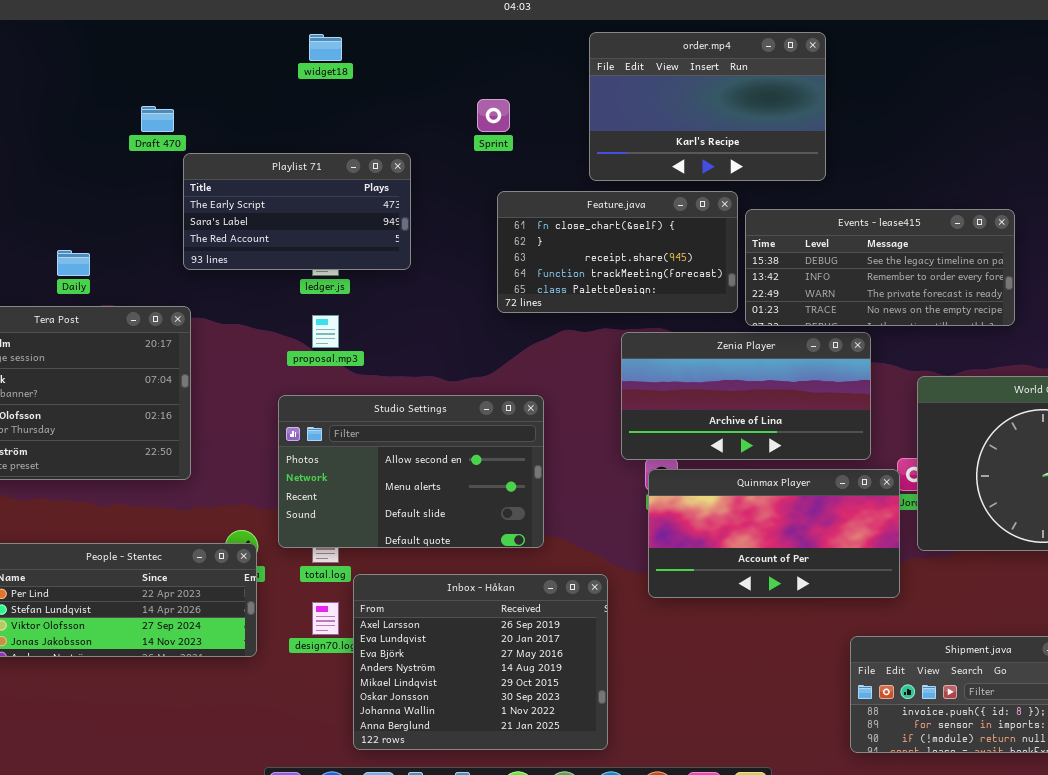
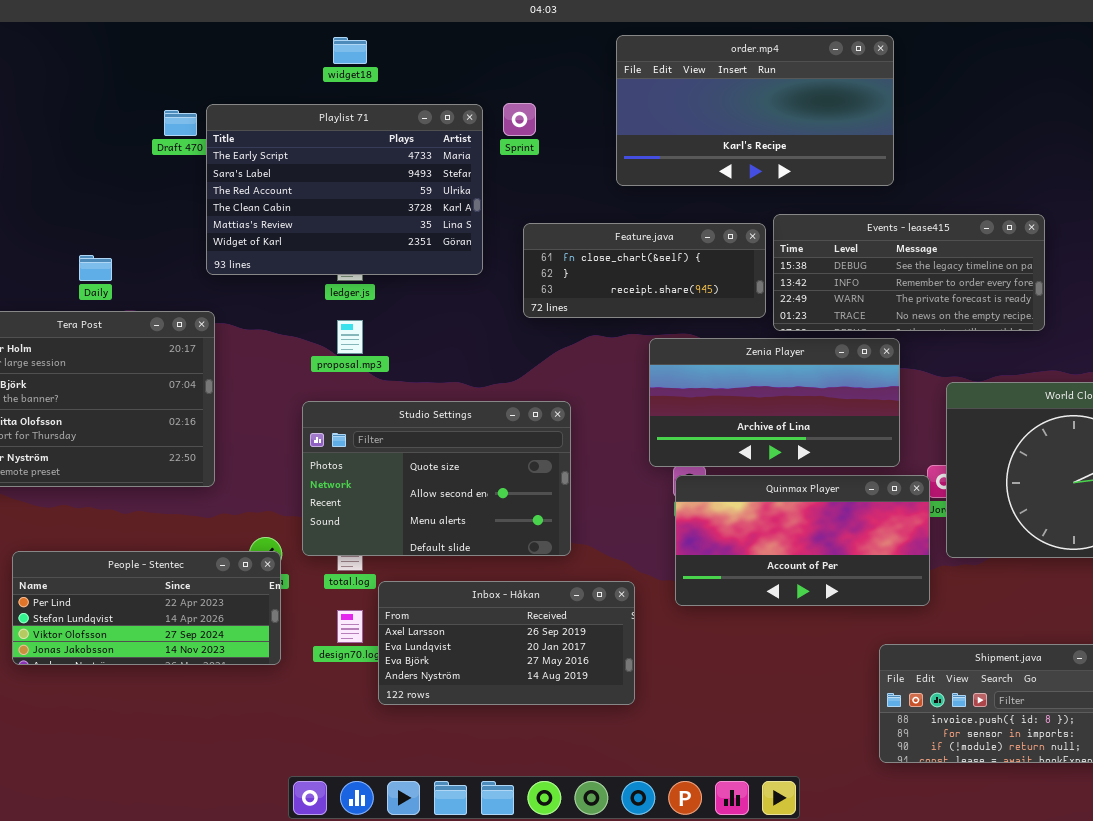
order.mp4: [589,32,826,181] -> [616,35,894,186], resized
Playlist 71: [183,153,411,270] -> [206,104,483,275], resized
Feature.java: [497,191,738,313] -> [523,223,766,318], resized
Studio Settings: [278,395,544,548] -> [302,401,571,556], scrolled up 1 row
Inbox - Håkan: [353,574,608,750] -> [378,581,635,705], resized

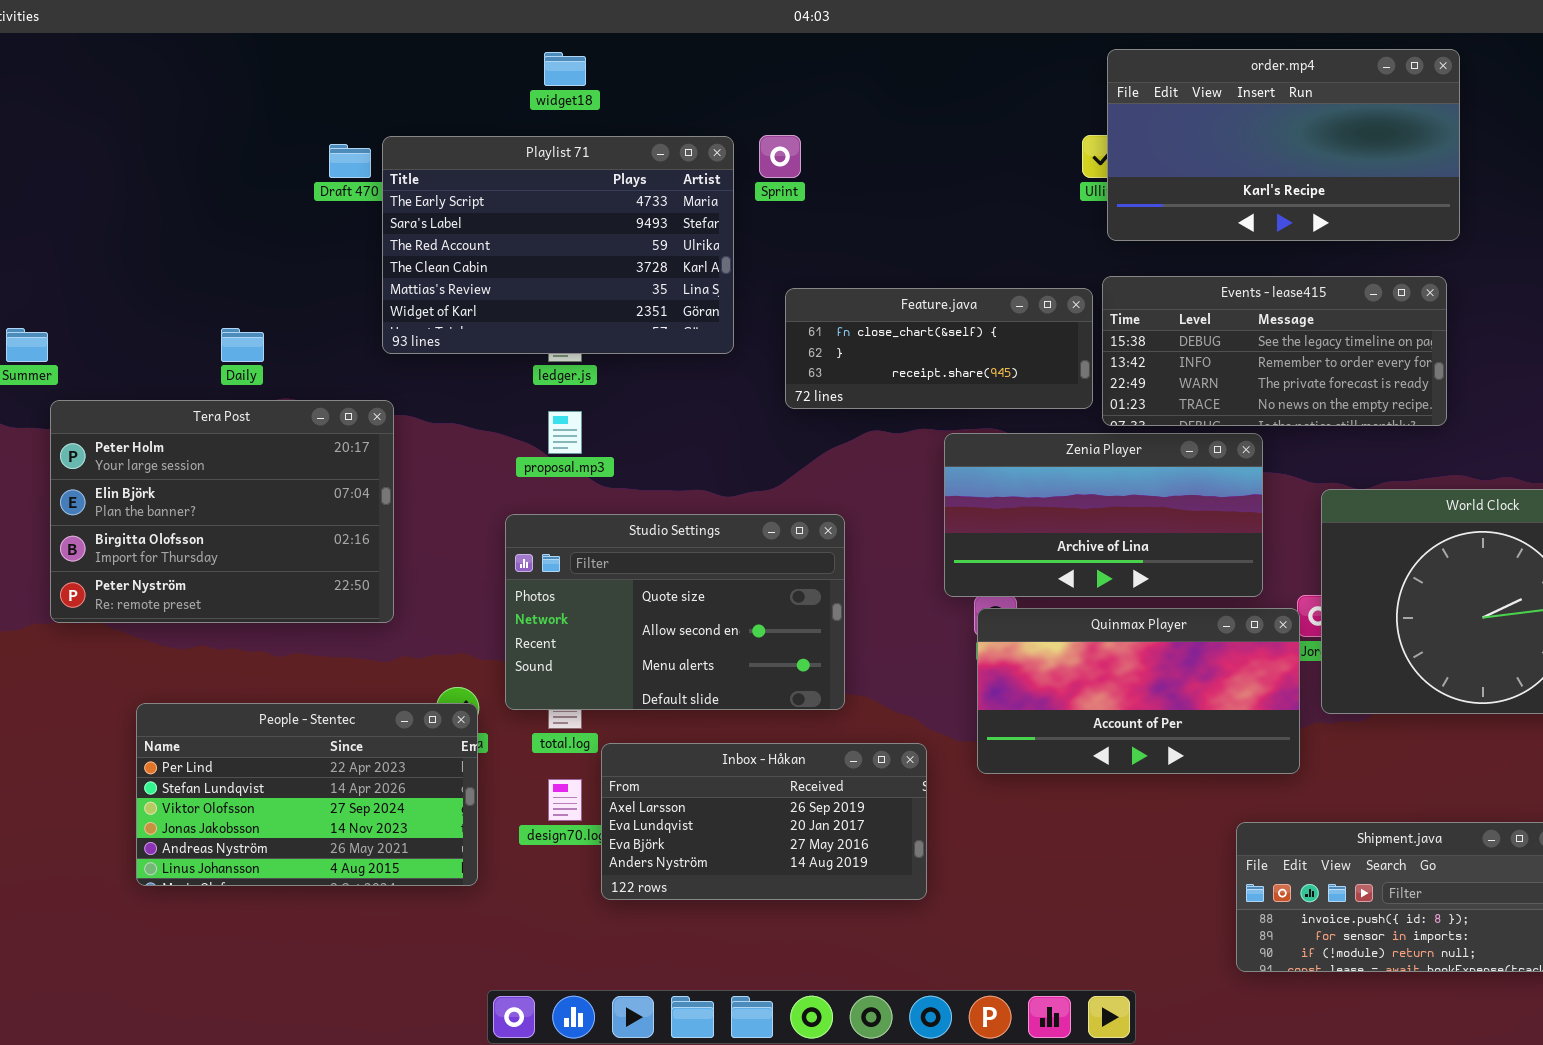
order.mp4: [616,35,894,186] -> [1107,49,1460,241], moved
People - Stentec: [12,551,281,665] -> [136,703,478,886], resized

